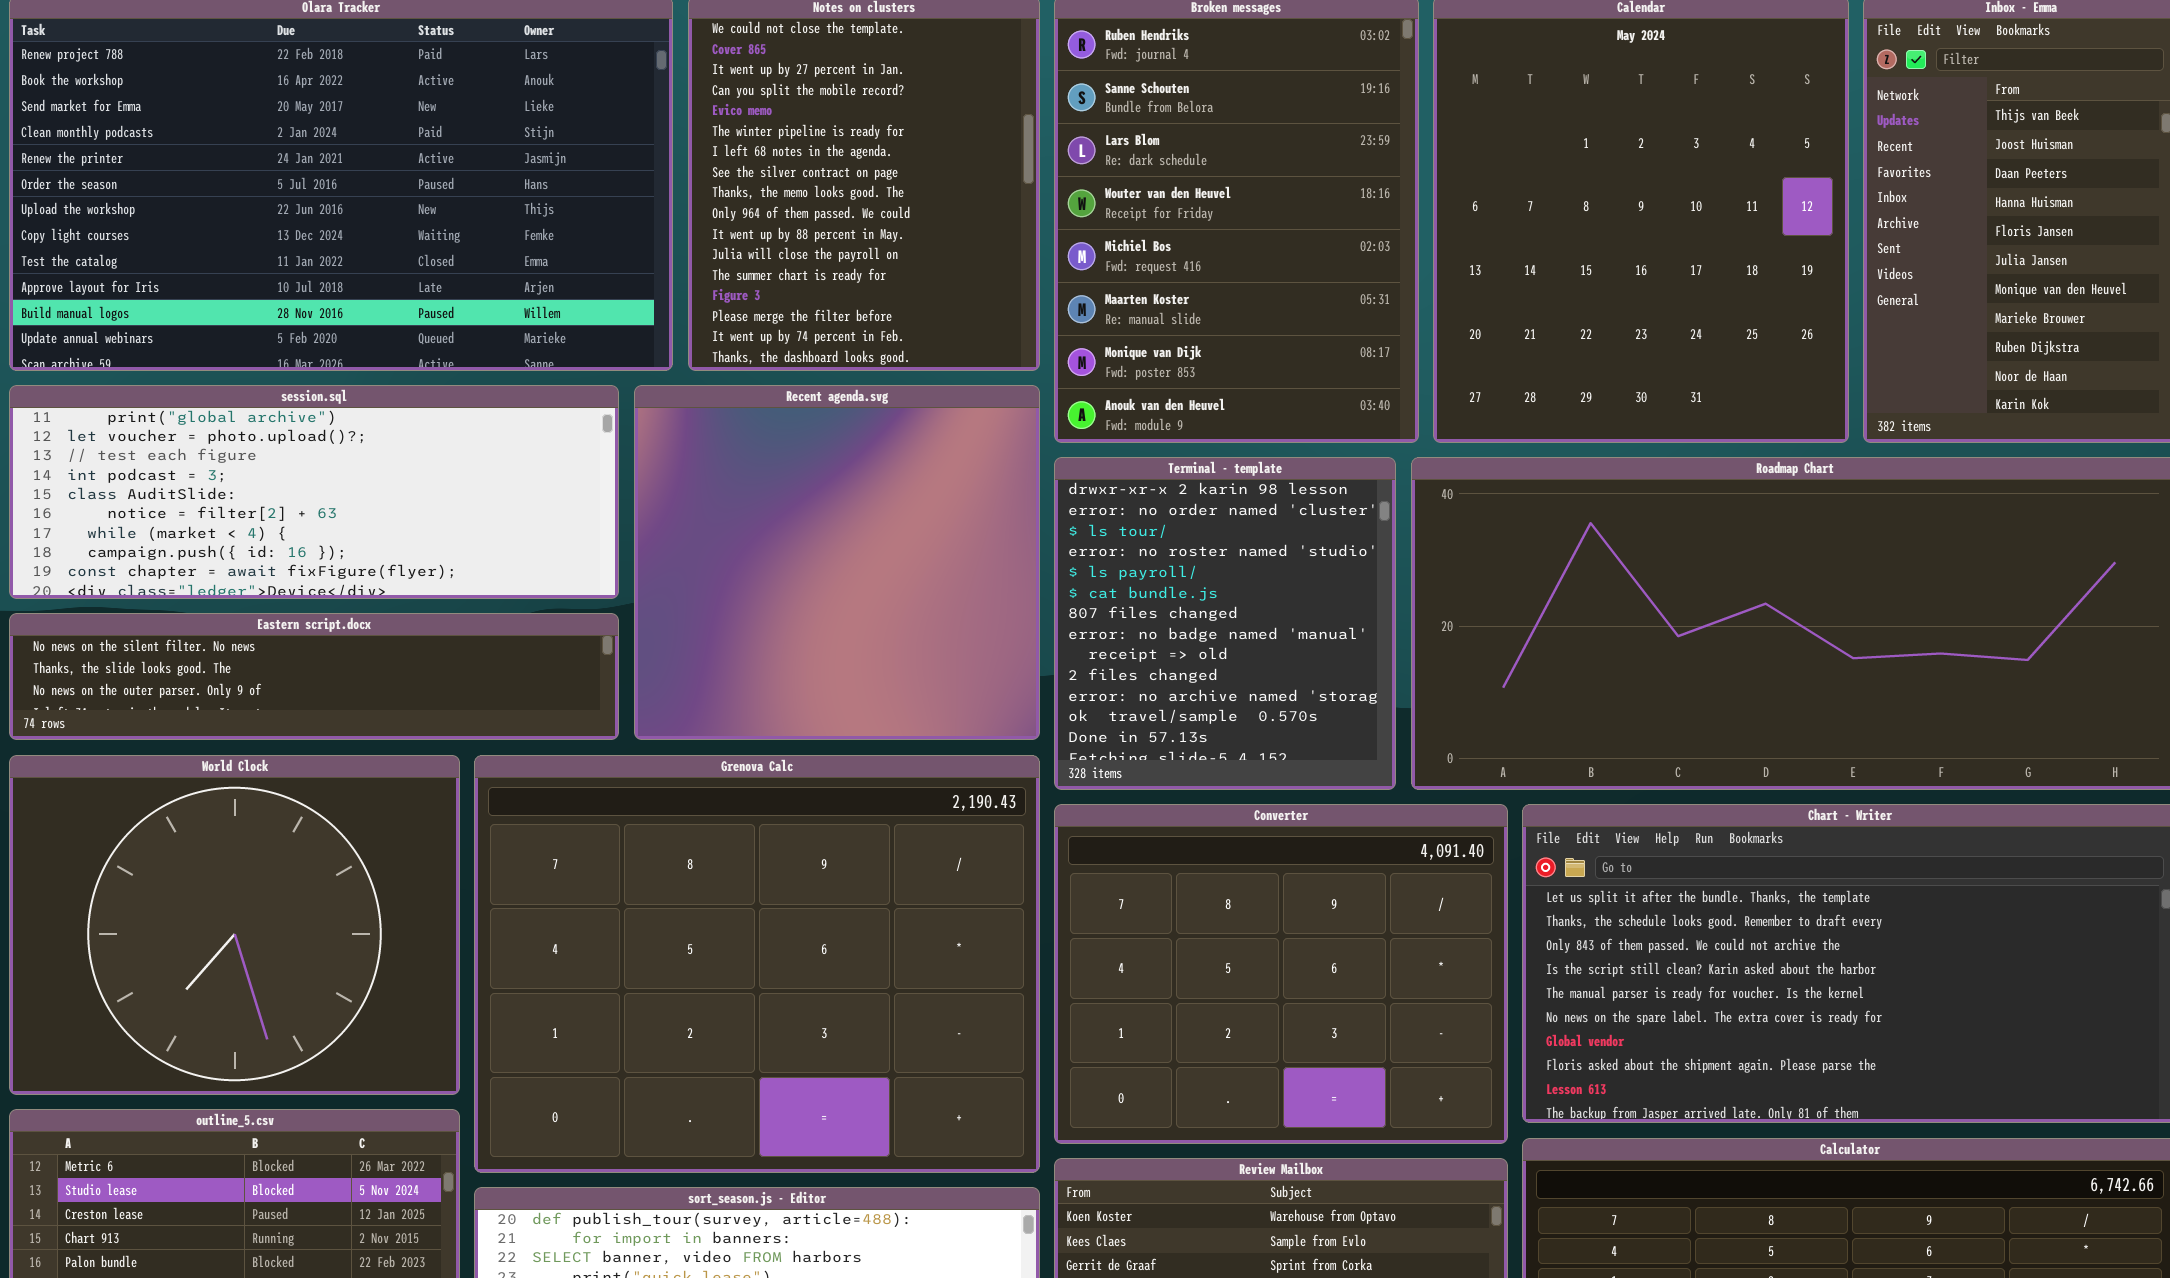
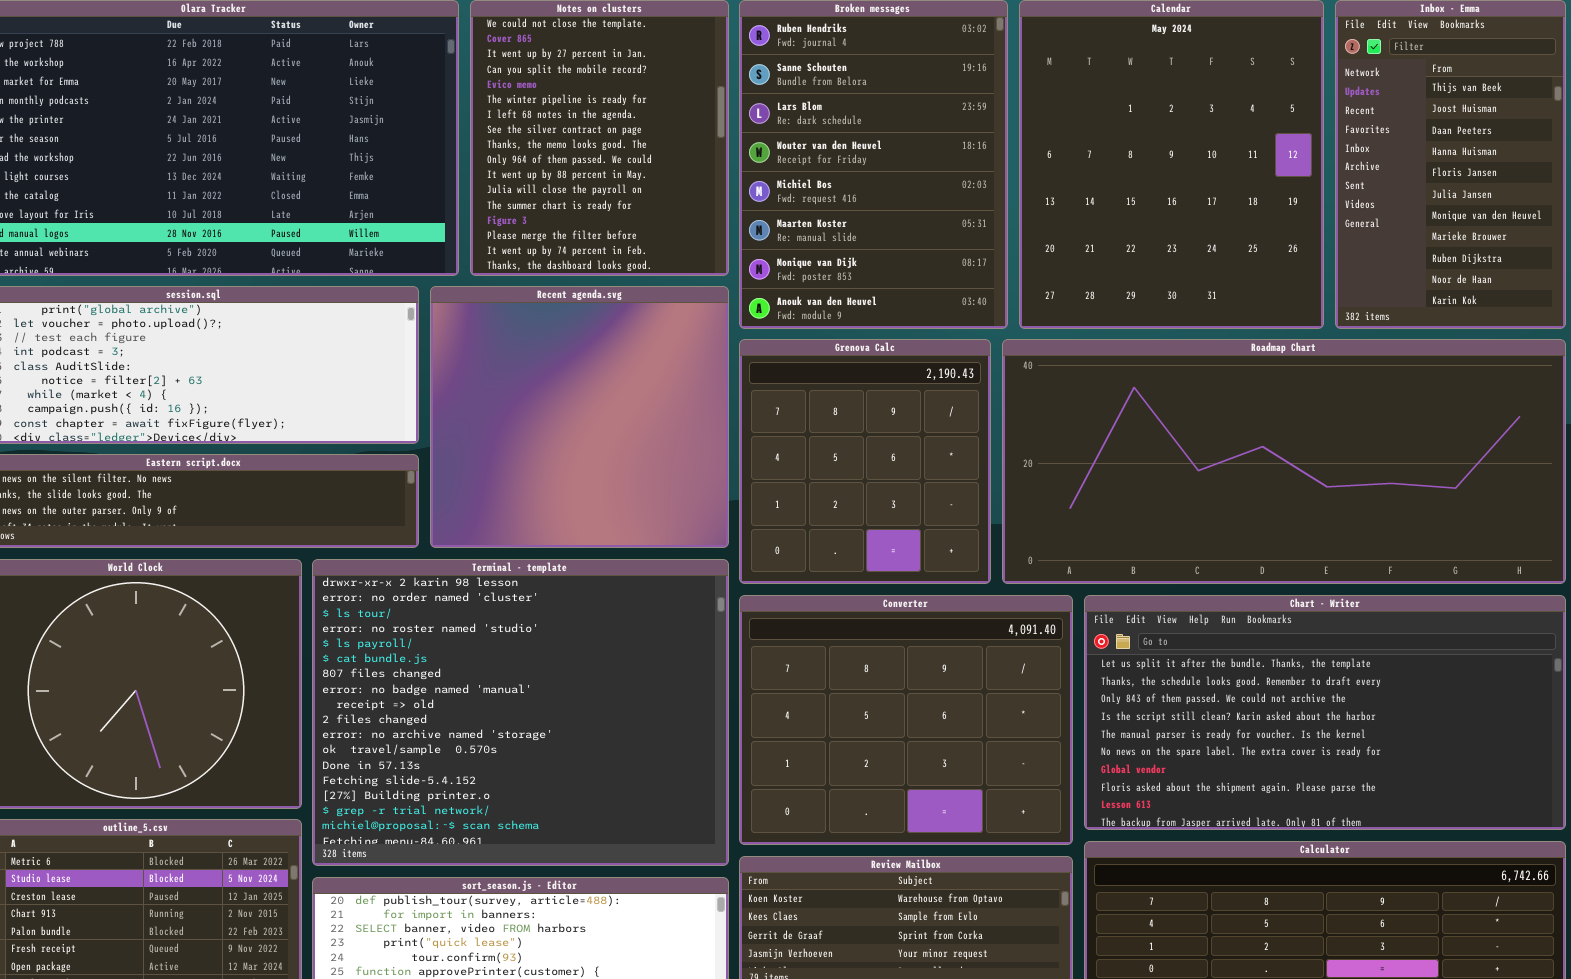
Terminal - template: [1054,457,1396,790] -> [312,559,729,866], moved, resized
Grenova Calc: [474,755,1040,1173] -> [739,339,991,584], moved, resized

